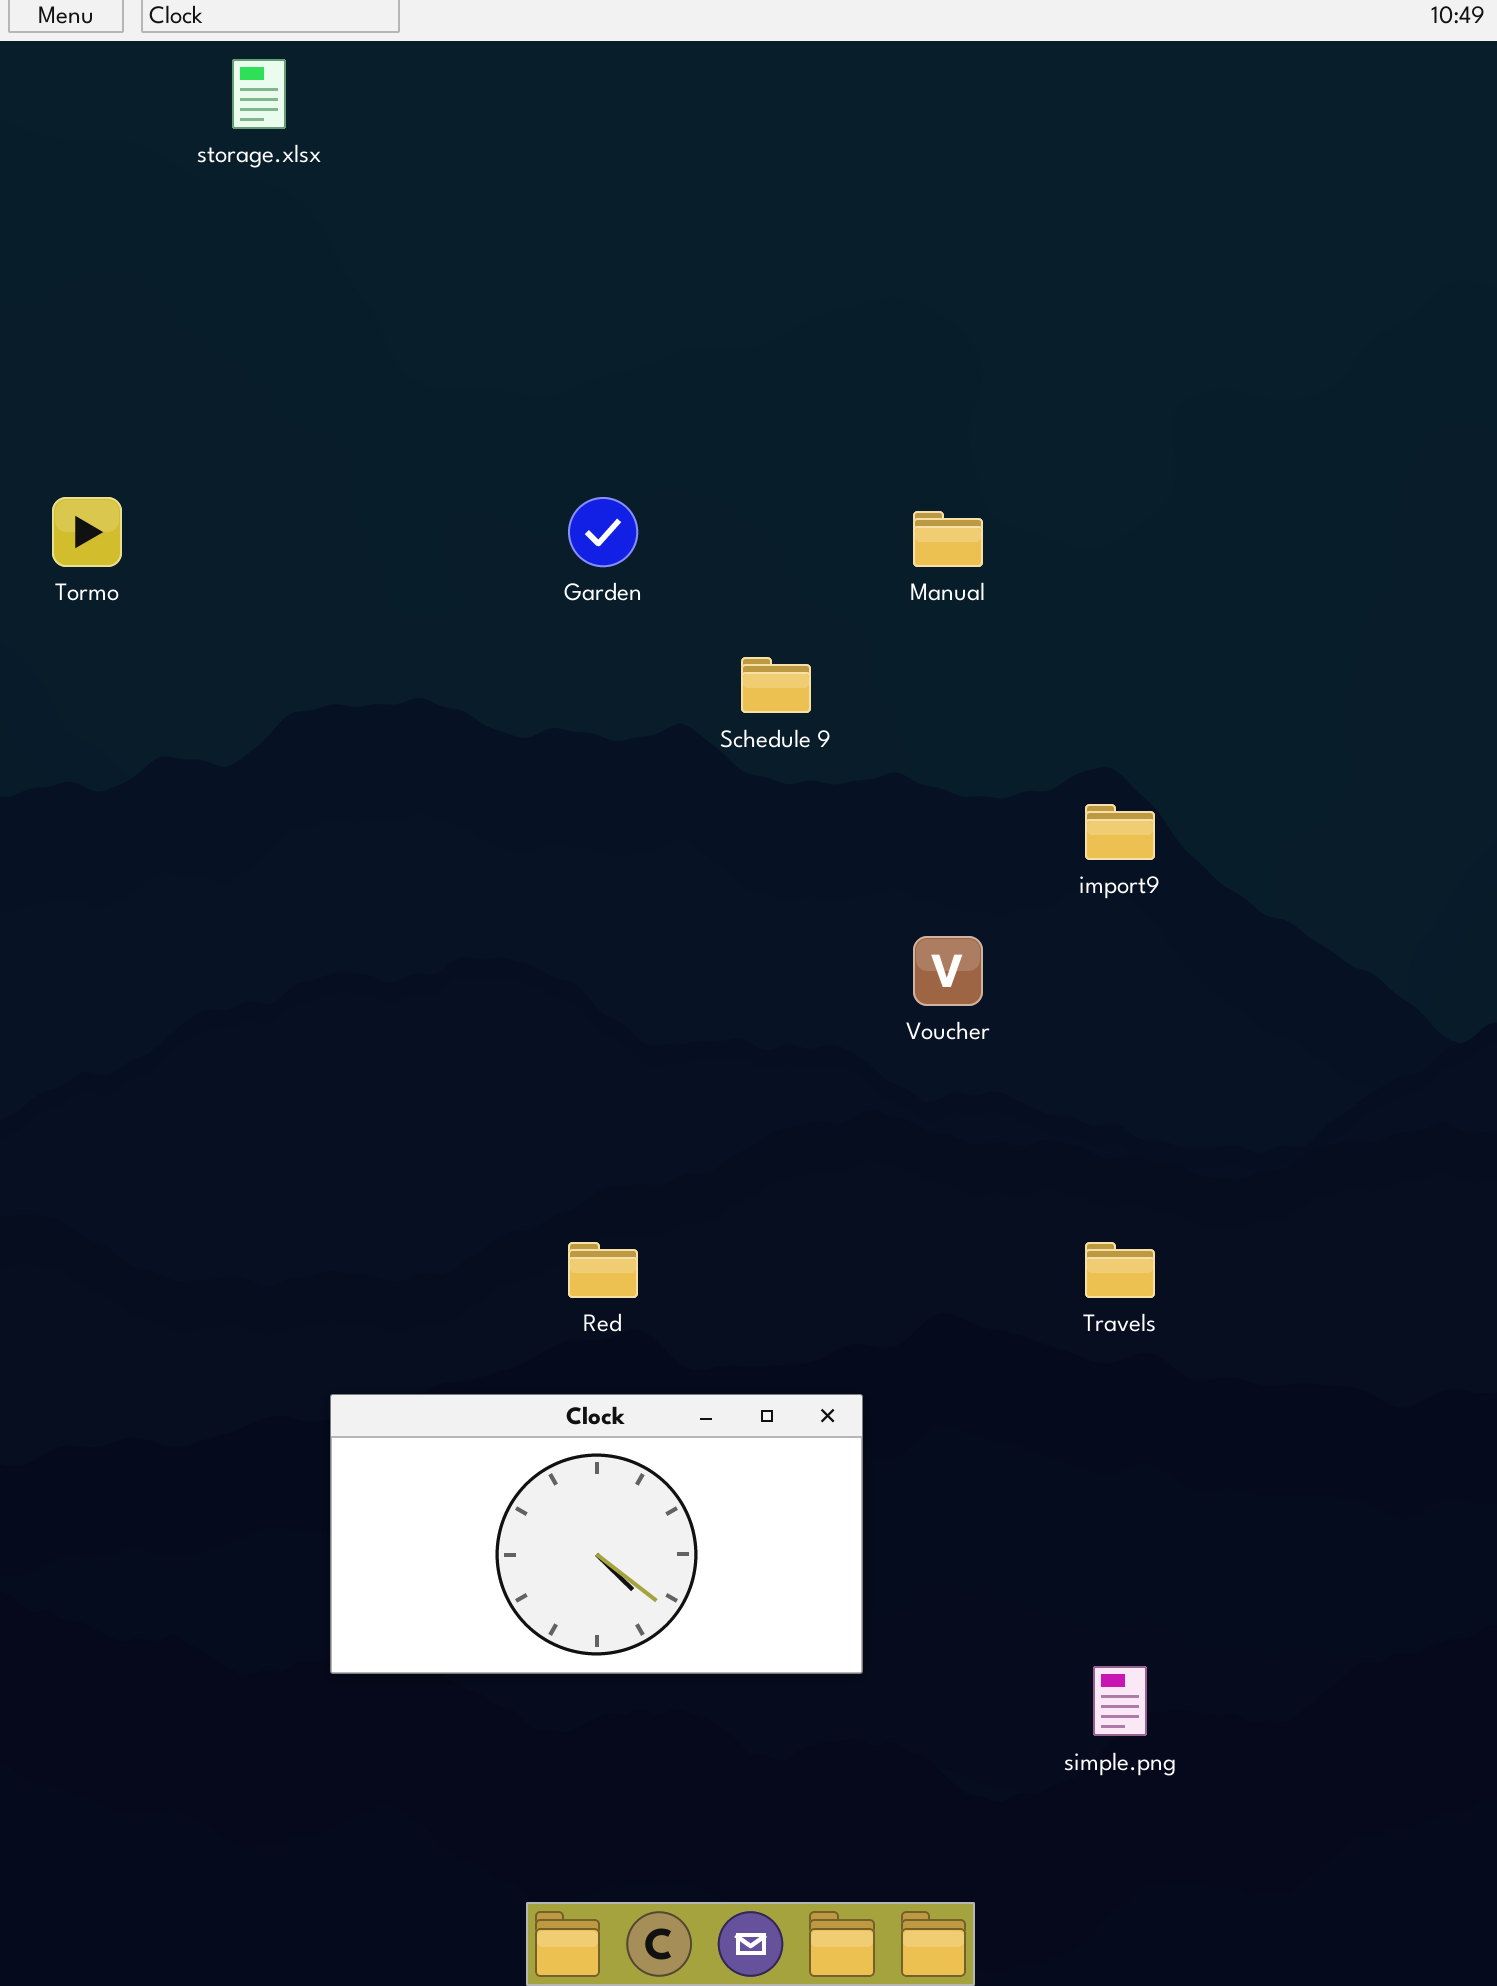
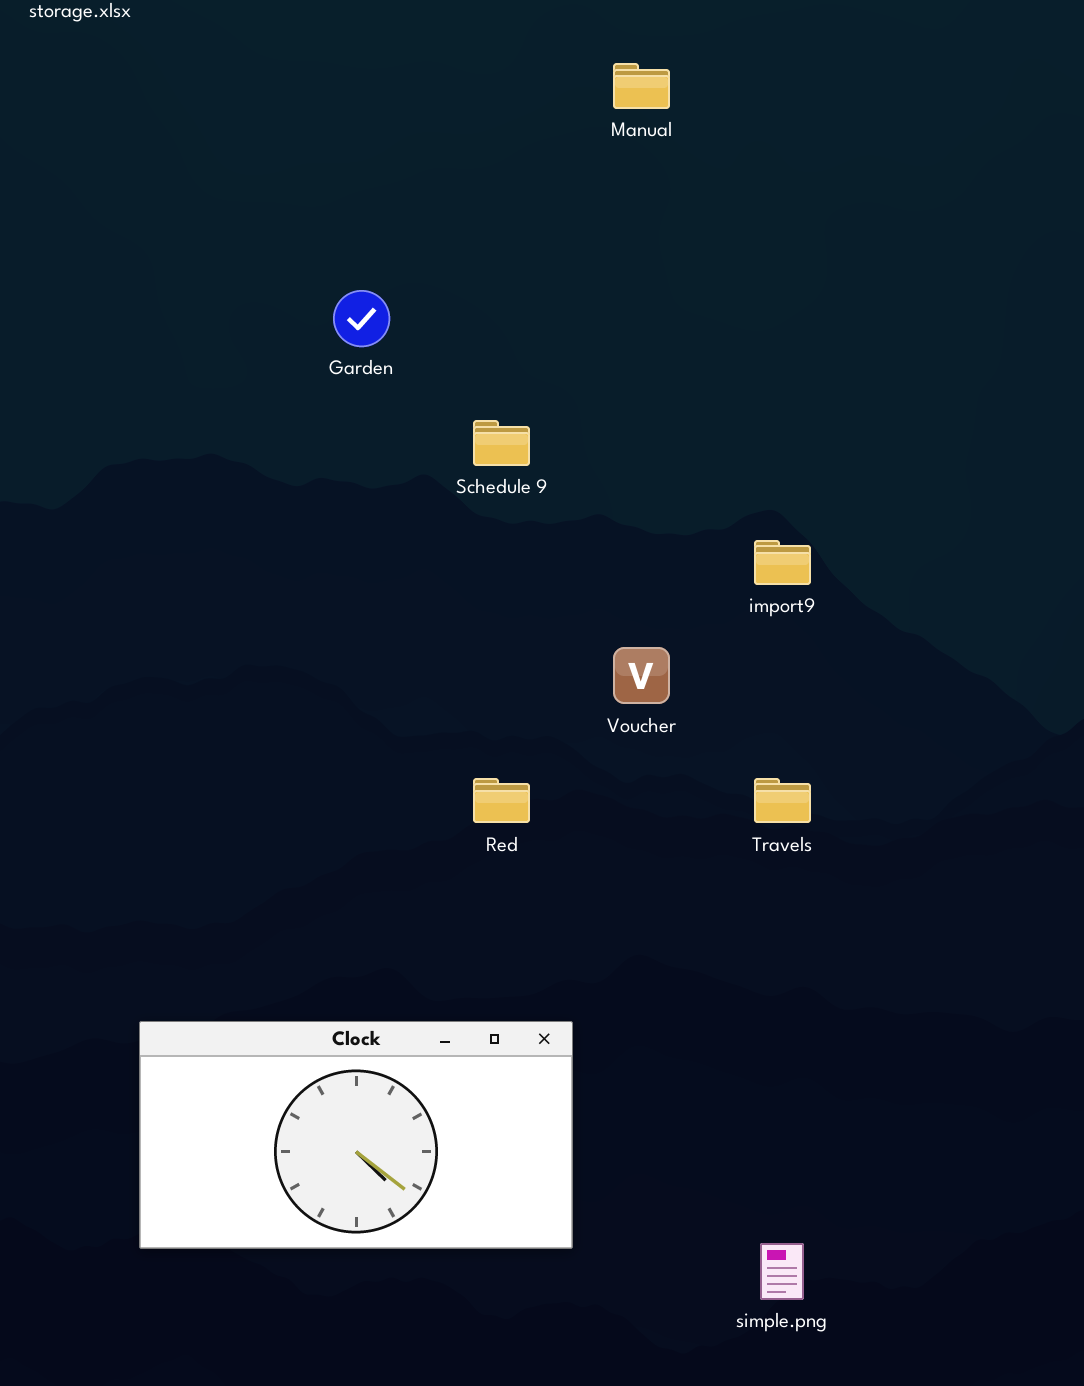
Manual: [913,511,983,567] -> [613,63,670,109], moved
Red: [568,1242,638,1298] -> [473,778,530,823], moved
Travels: [1085,1242,1155,1298] -> [754,778,811,823], moved

